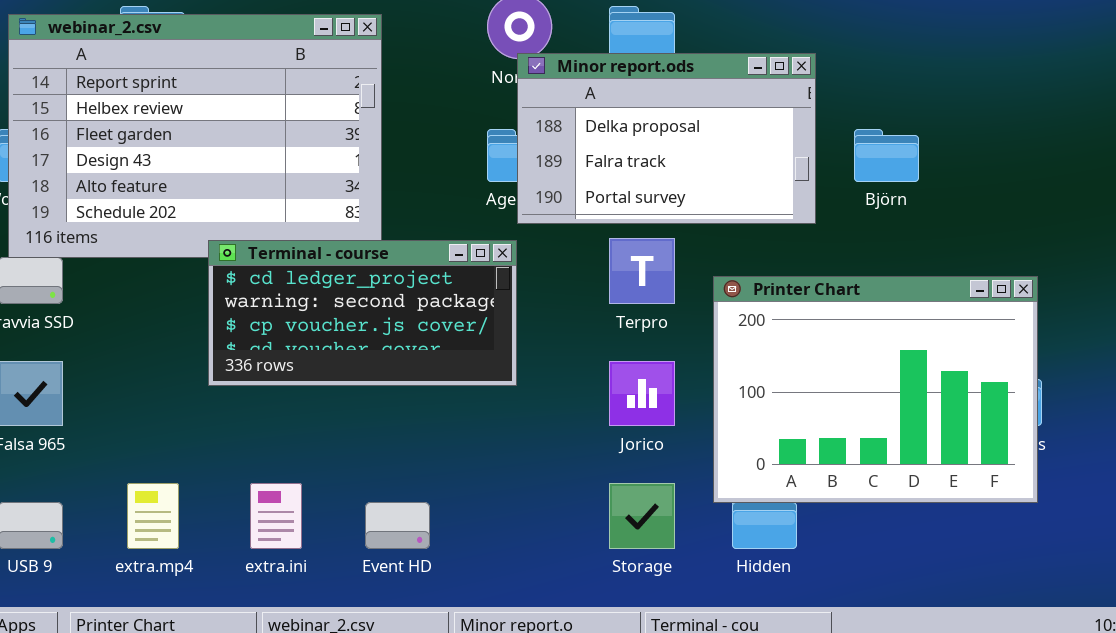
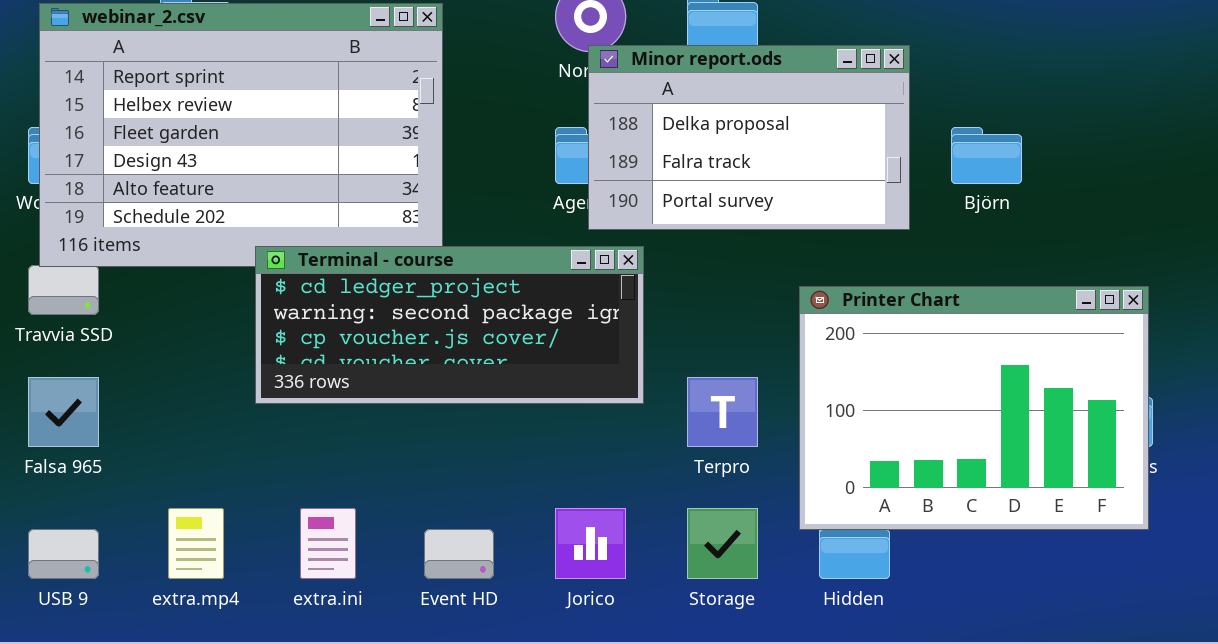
Terpro: [609,238,675,304] -> [687,377,758,447], moved
Terminal - course: [208,240,517,386] -> [255,246,644,404], resized
Jorico: [609,361,675,426] -> [555,508,626,579], moved

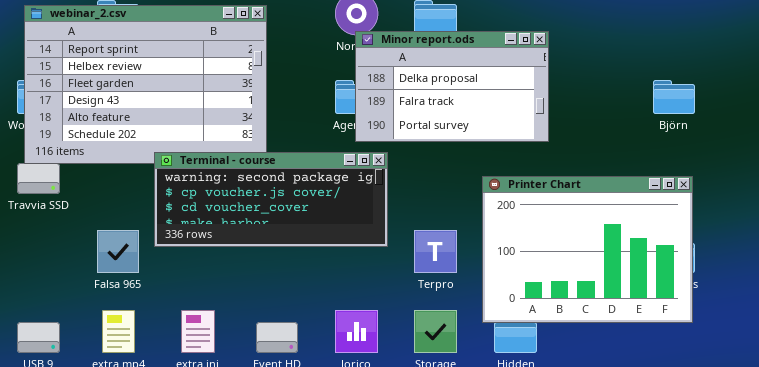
Björn: [951,127,1022,184] -> [653,80,695,114], moved
Terminal - course: [255,246,644,404] -> [154,152,388,247], scrolled down 1 row
Falsa 965: [28,377,99,447] -> [97,230,139,273], moved

